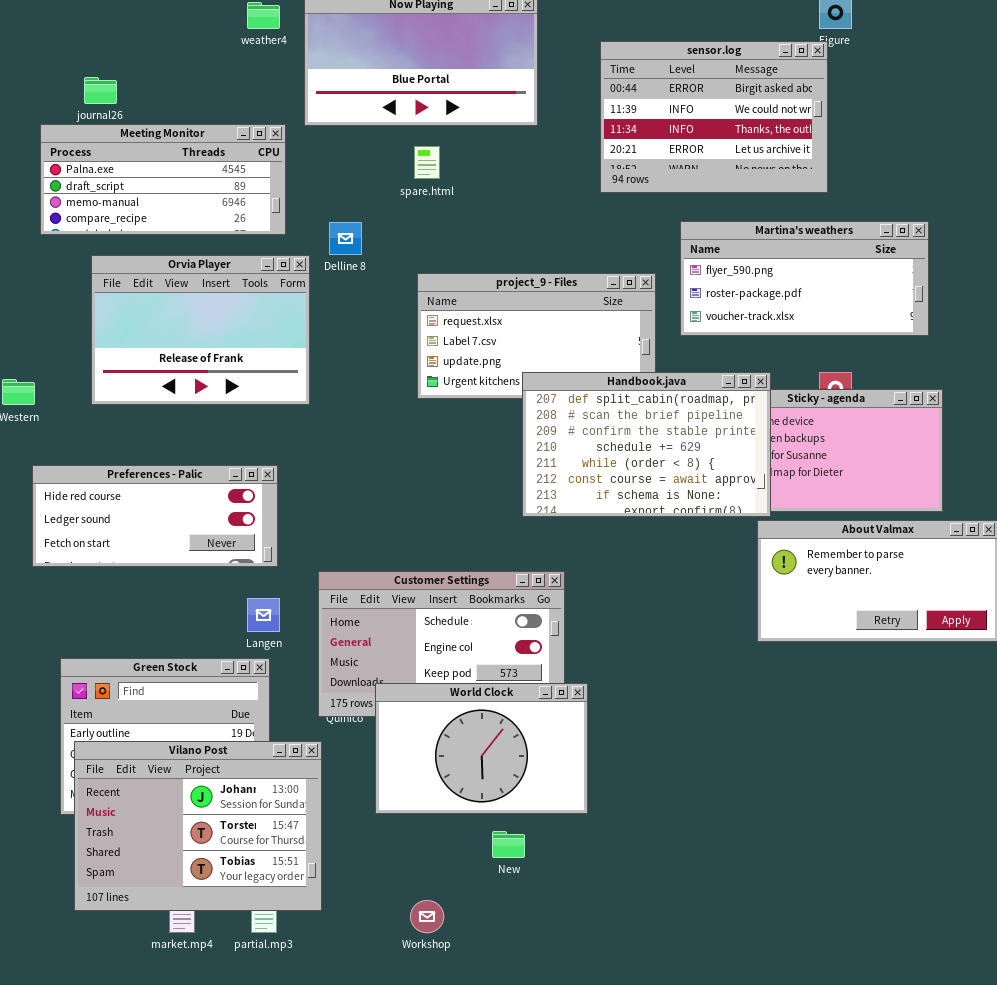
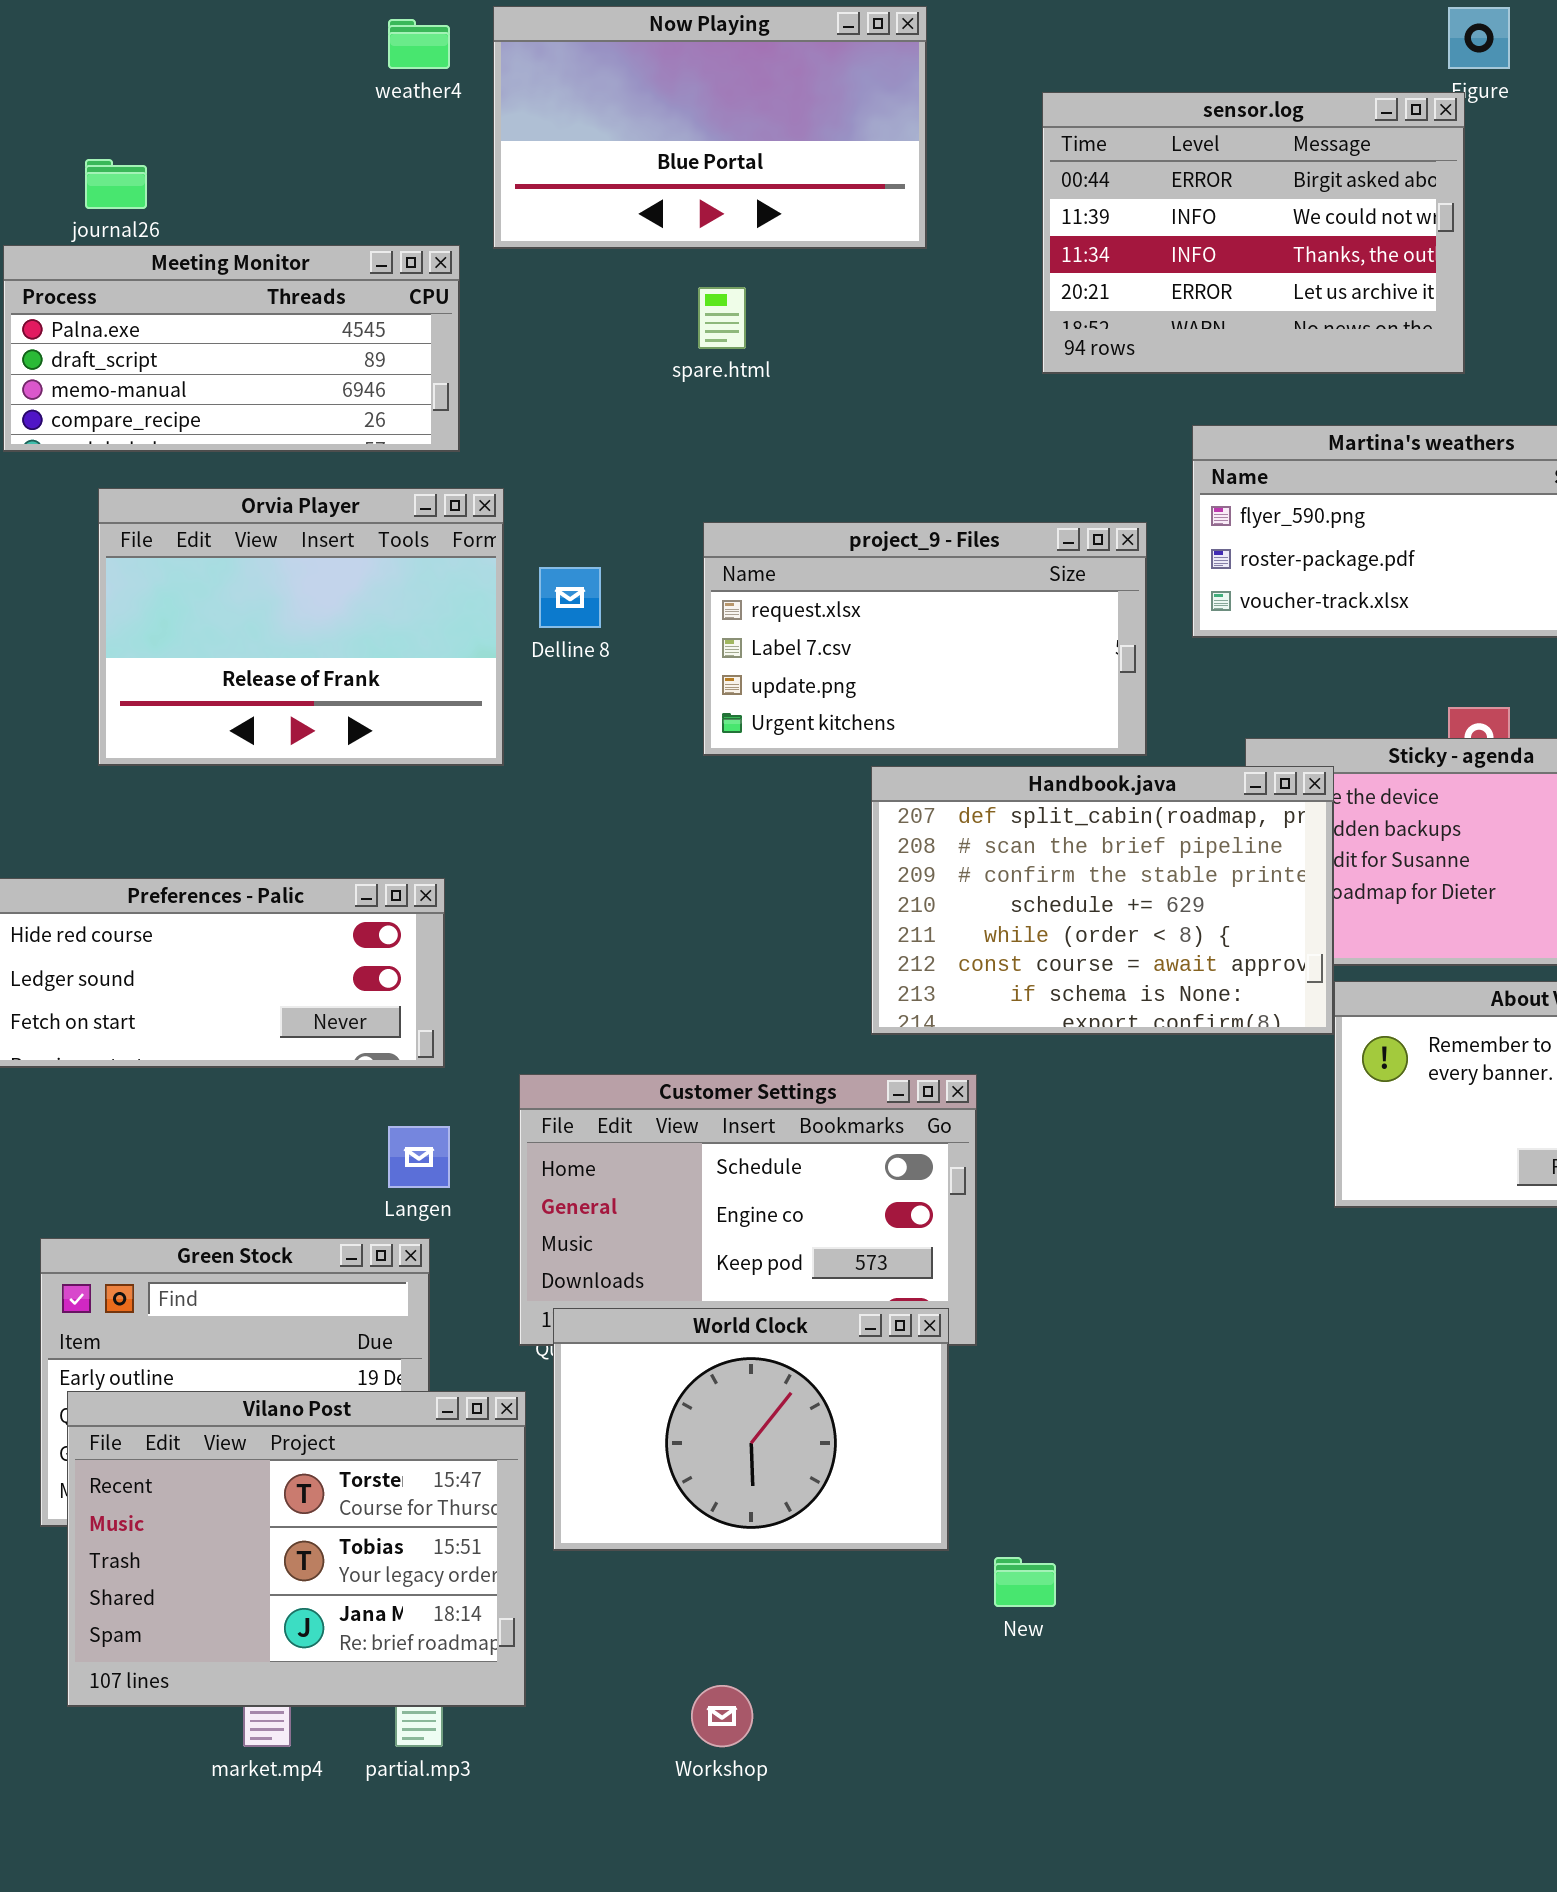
Delline 8: [329,222,362,255] -> [539,567,601,628], moved
Handbook.java: [522,372,771,517] -> [871,766,1334,1035], moved
World Clock: [375,683,588,814] -> [553,1308,949,1551], moved
Vilano Post: [74,741,322,911] -> [67,1391,526,1707], scrolled down 1 row
New: [492,831,525,858] -> [994,1557,1056,1607], moved

